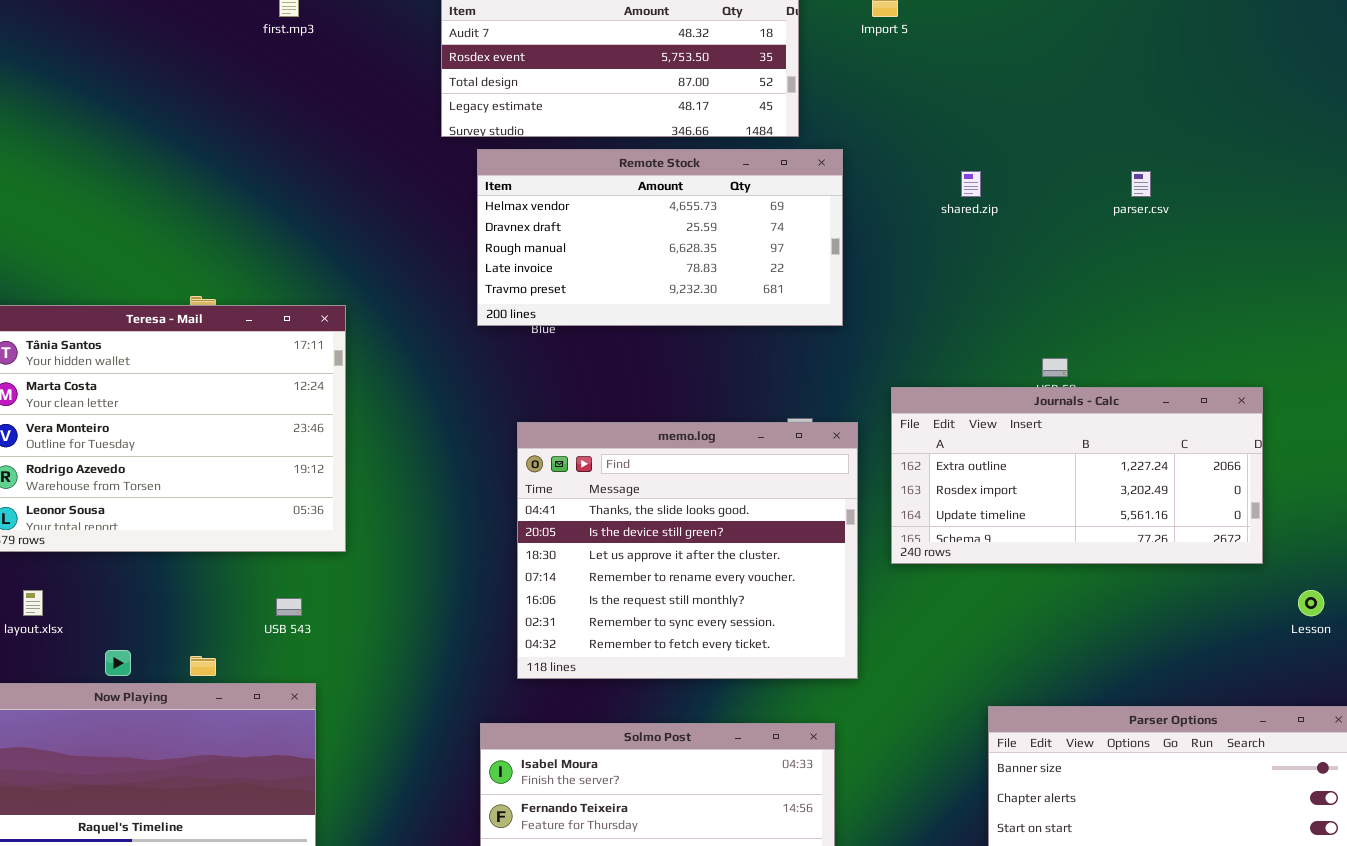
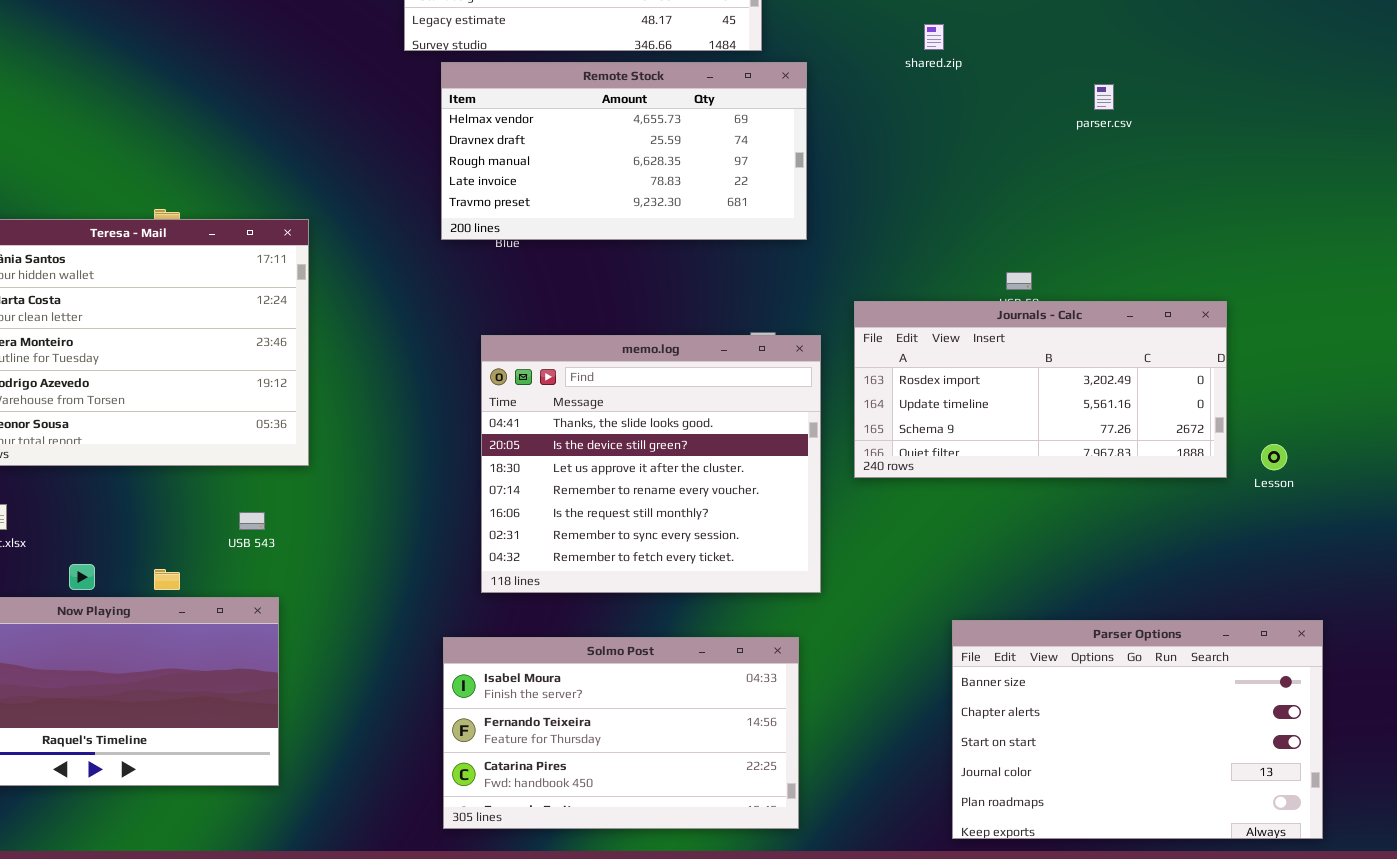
shared.zip: [961,171,981,197] -> [924,24,944,50], moved
Journals - Calc: [891,387,1263,564] -> [854,301,1227,478], scrolled down 1 row
Lesson: [1298,590,1324,616] -> [1261,444,1287,470], moved

